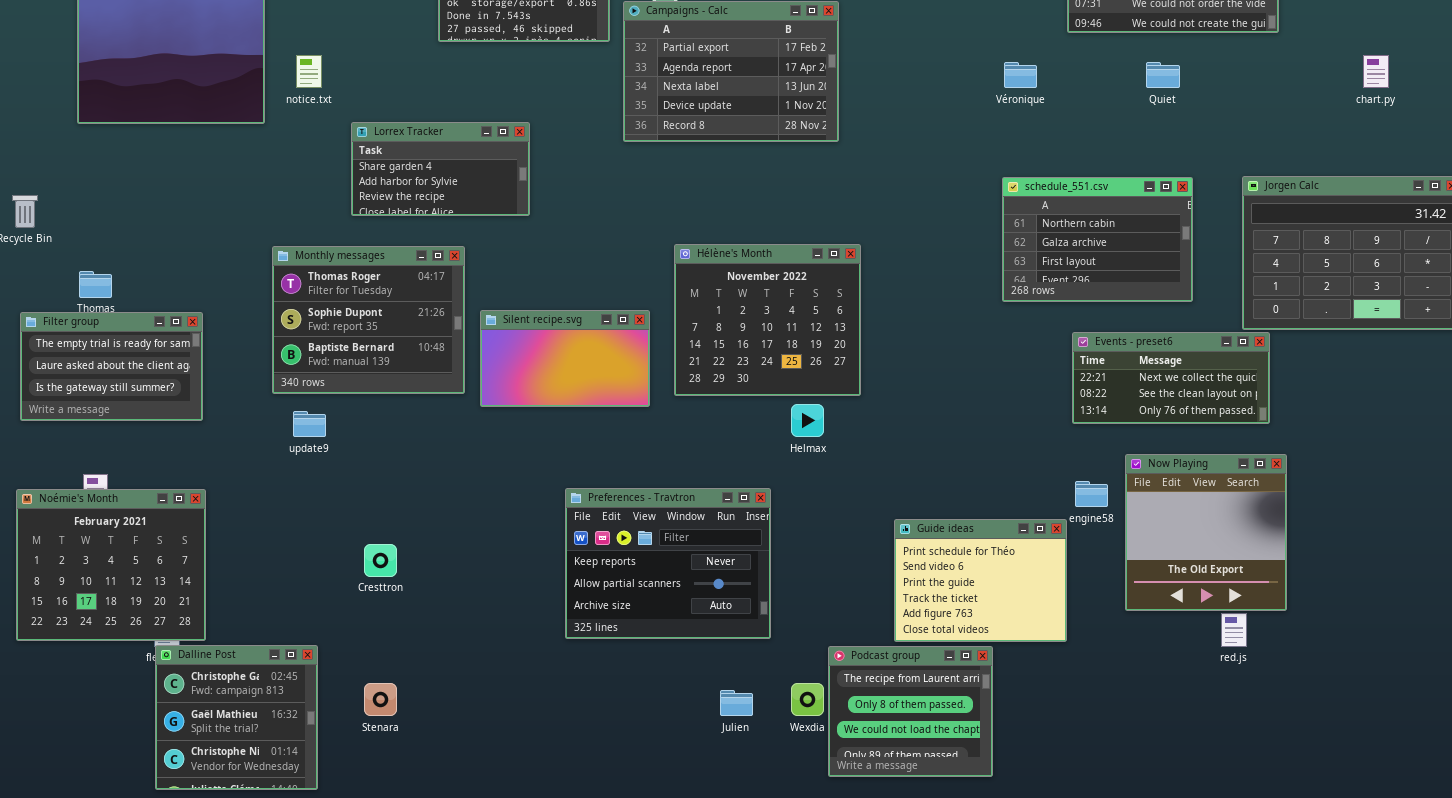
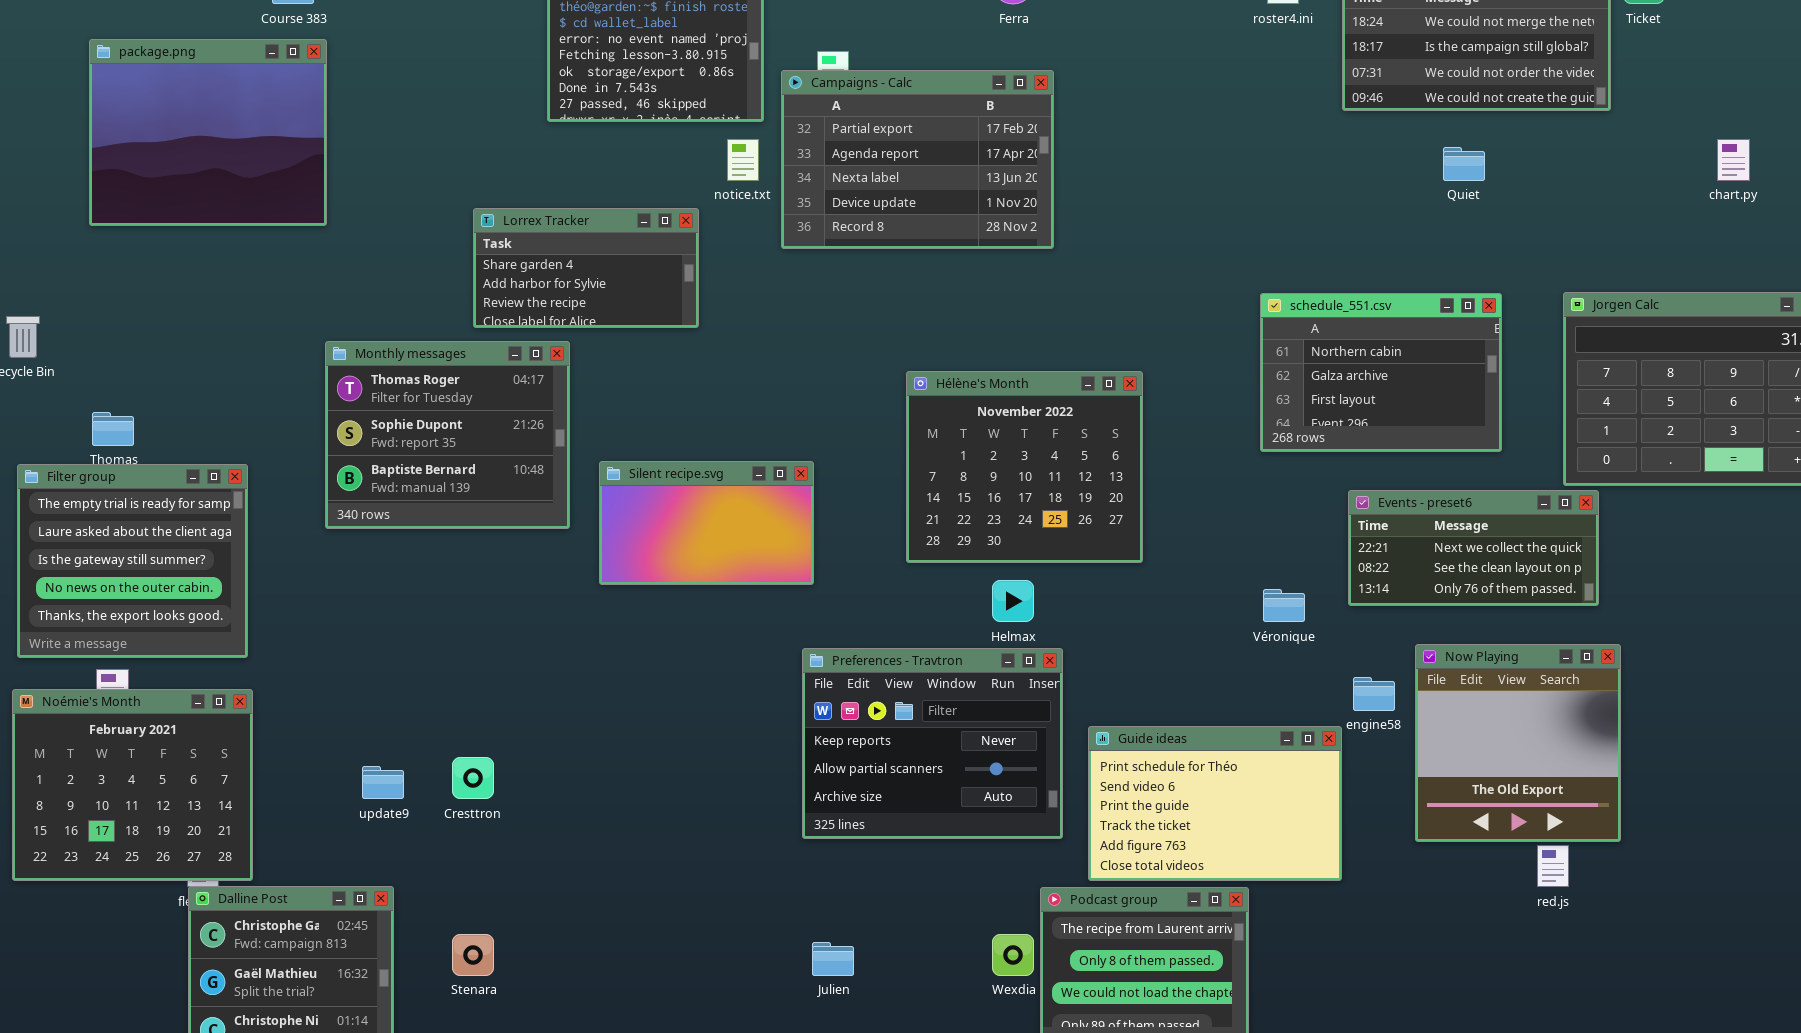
notice.txt: [296,55,322,88] -> [727,139,759,181], moved
Véronique: [1004,62,1037,88] -> [1263,589,1305,622], moved
Lorrex Tracker: [351,122,530,216] -> [473,208,699,328], moved
Hélène's Month: [674,244,861,396] -> [906,371,1143,563], moved
Monthly messages: [272,246,465,394] -> [325,341,570,529], moved
Filter group: [20,312,203,421] -> [17,464,248,658], resized
update9: [293,411,326,437] -> [362,766,404,799], moved
Preferences - Travtron: [565,488,771,639] -> [802,648,1063,839], moved
Guide ideas: [894,519,1067,642] -> [1088,726,1342,881], resized
Julien: [720,690,753,716] -> [812,942,854,976], moved

